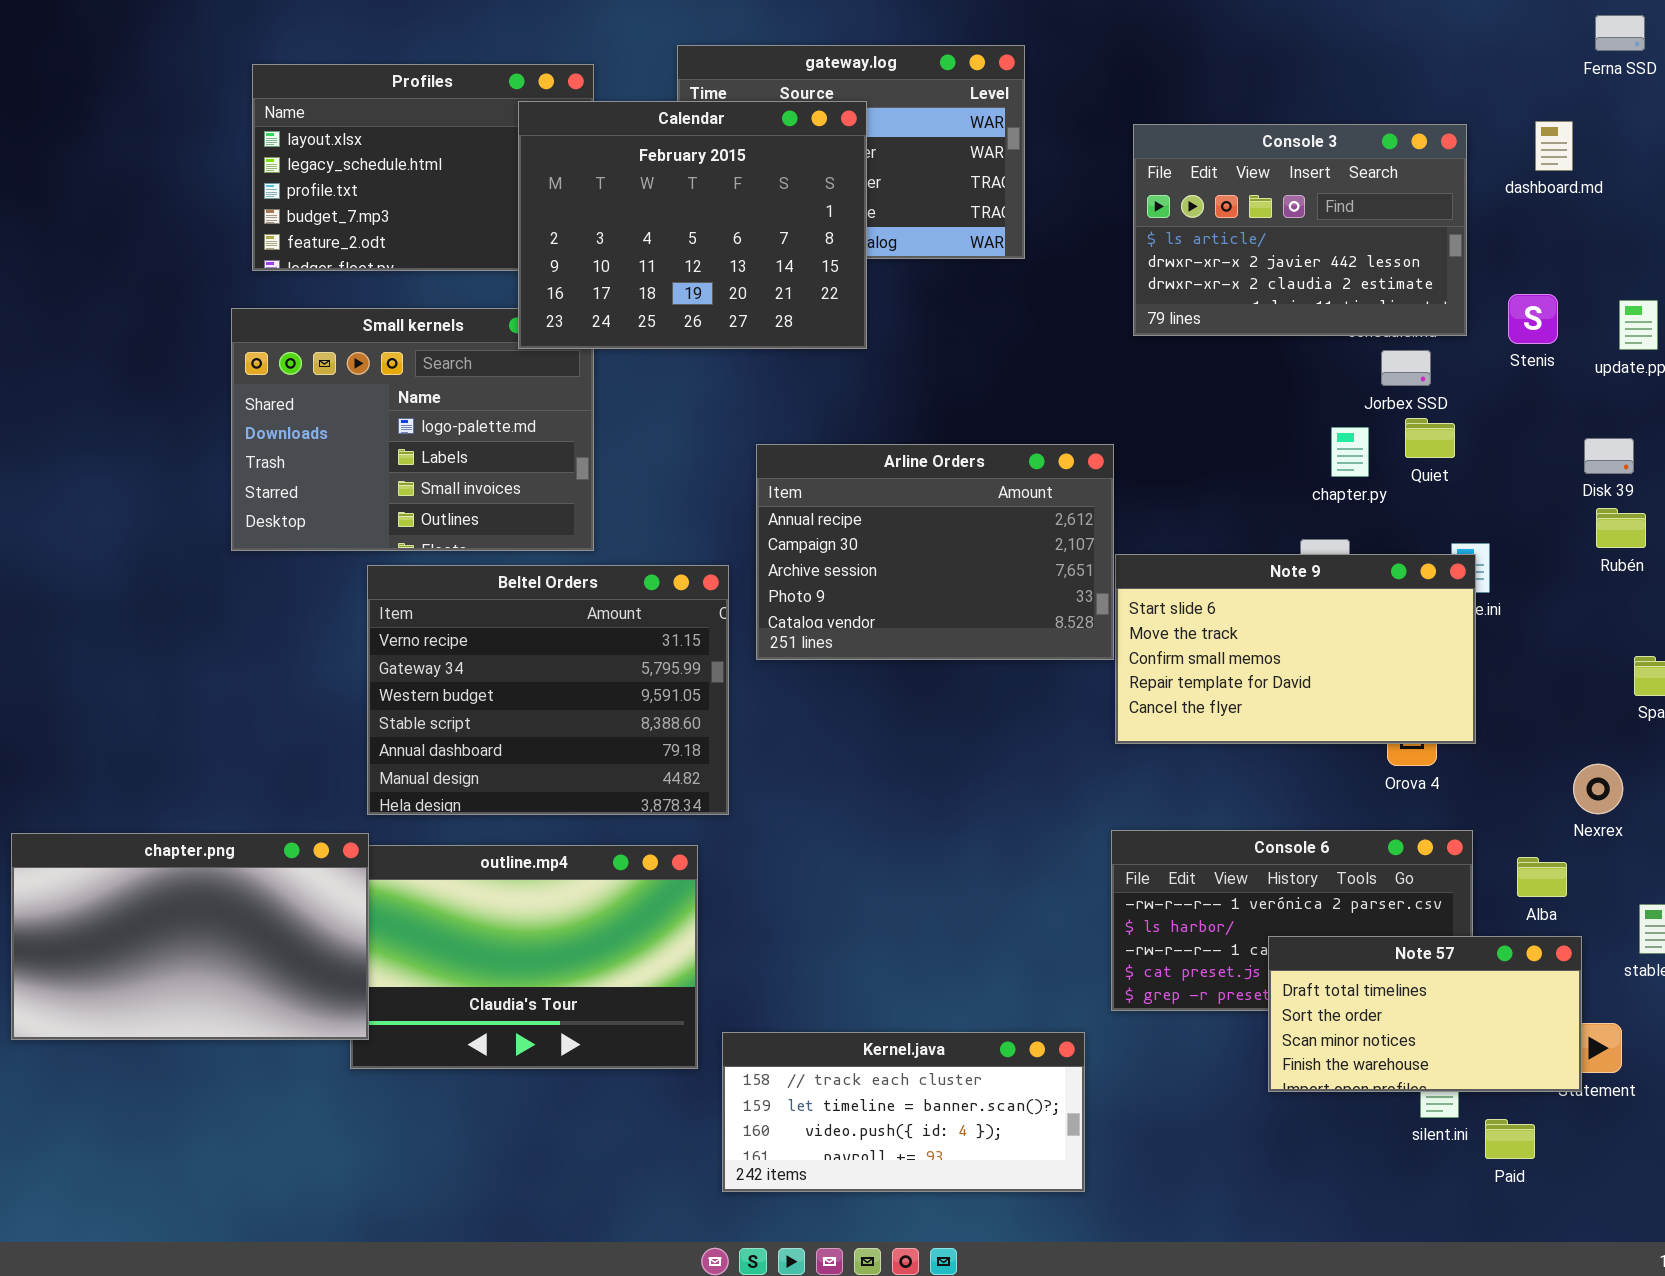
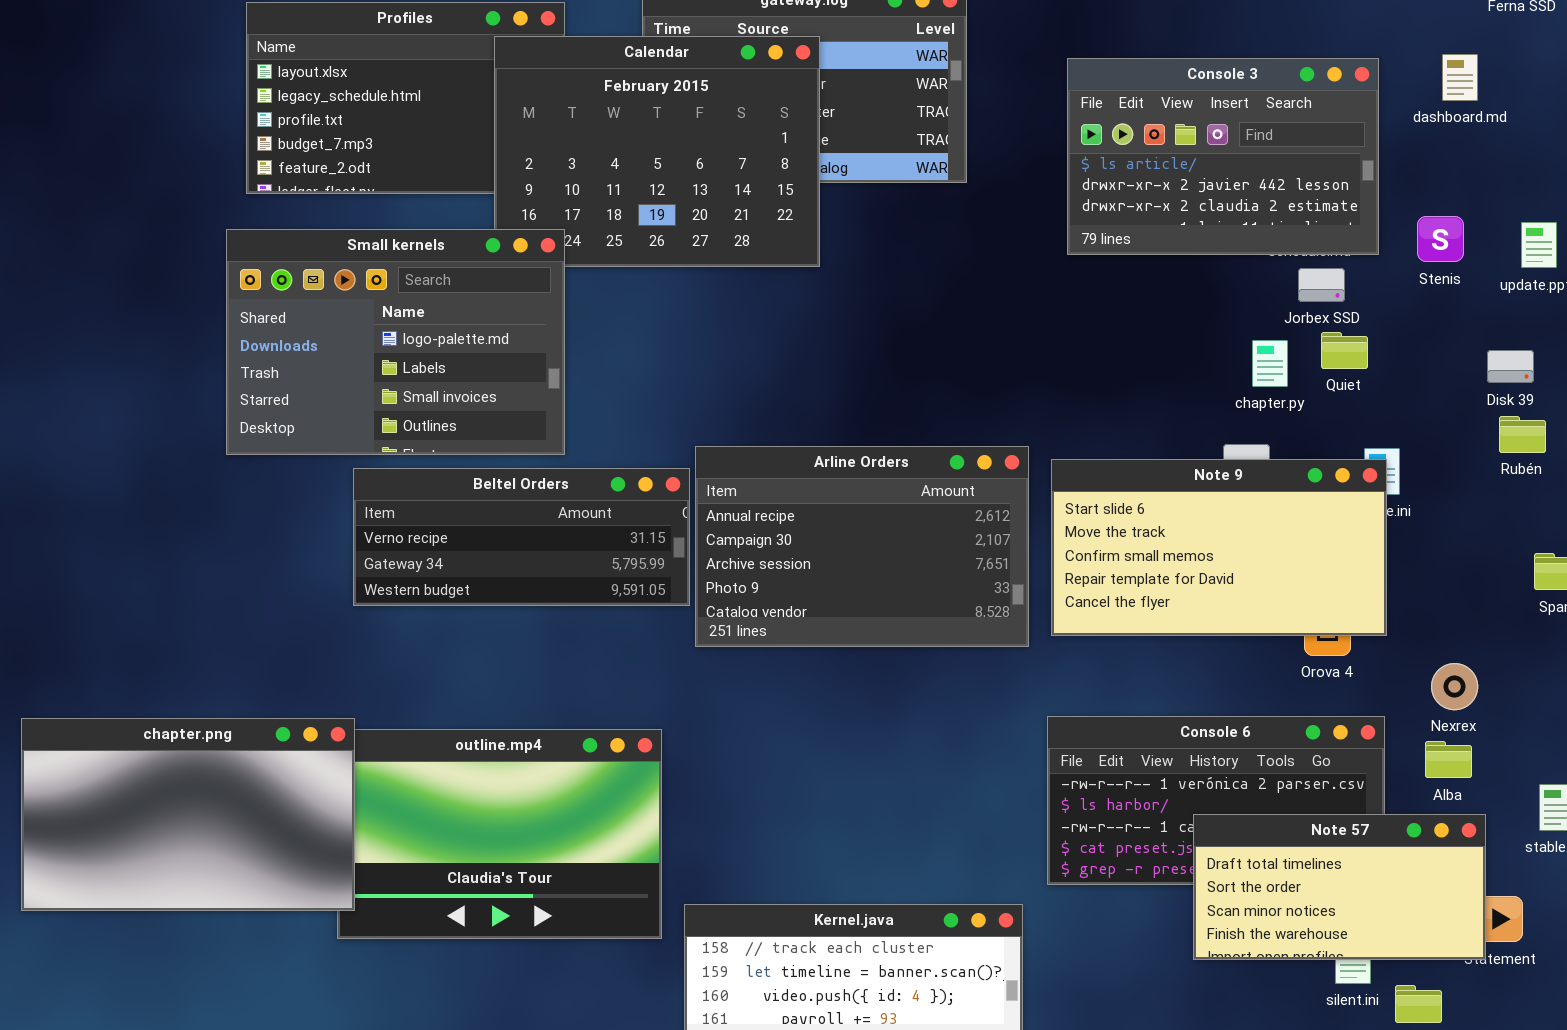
Small kernels: [231,308,594,551] -> [226,229,565,455], raised
Arline Orders: [756,444,1114,660] -> [695,446,1029,647], moved
Beltel Orders: [367,565,729,815] -> [353,468,690,606], resized
Nexrex: [1573,764,1623,814] -> [1431,663,1478,710], moved

